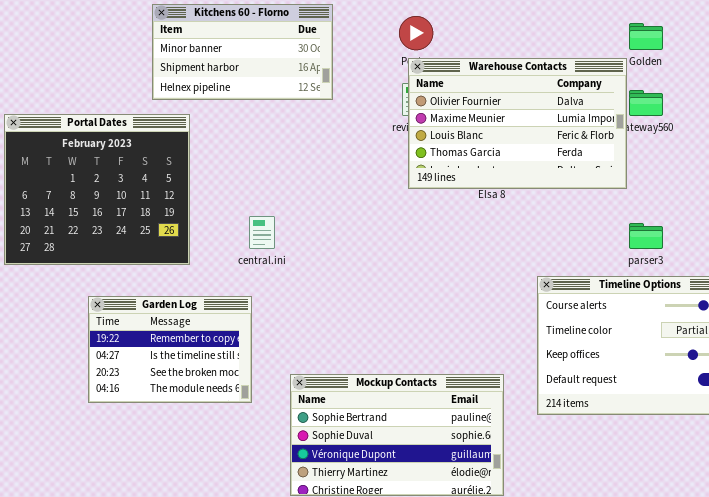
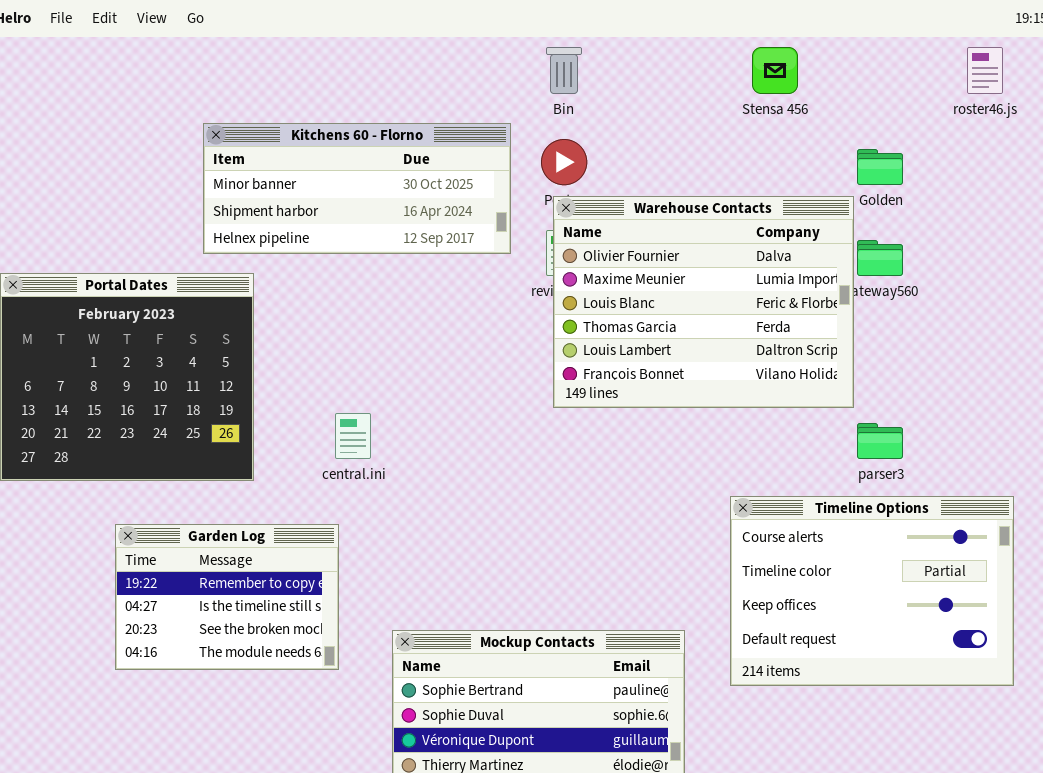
Kitchens 60 - Florno: [152,4,333,100] -> [203,123,511,254], resized
Warehouse Contacts: [408,58,627,189] -> [553,196,854,408], resized

